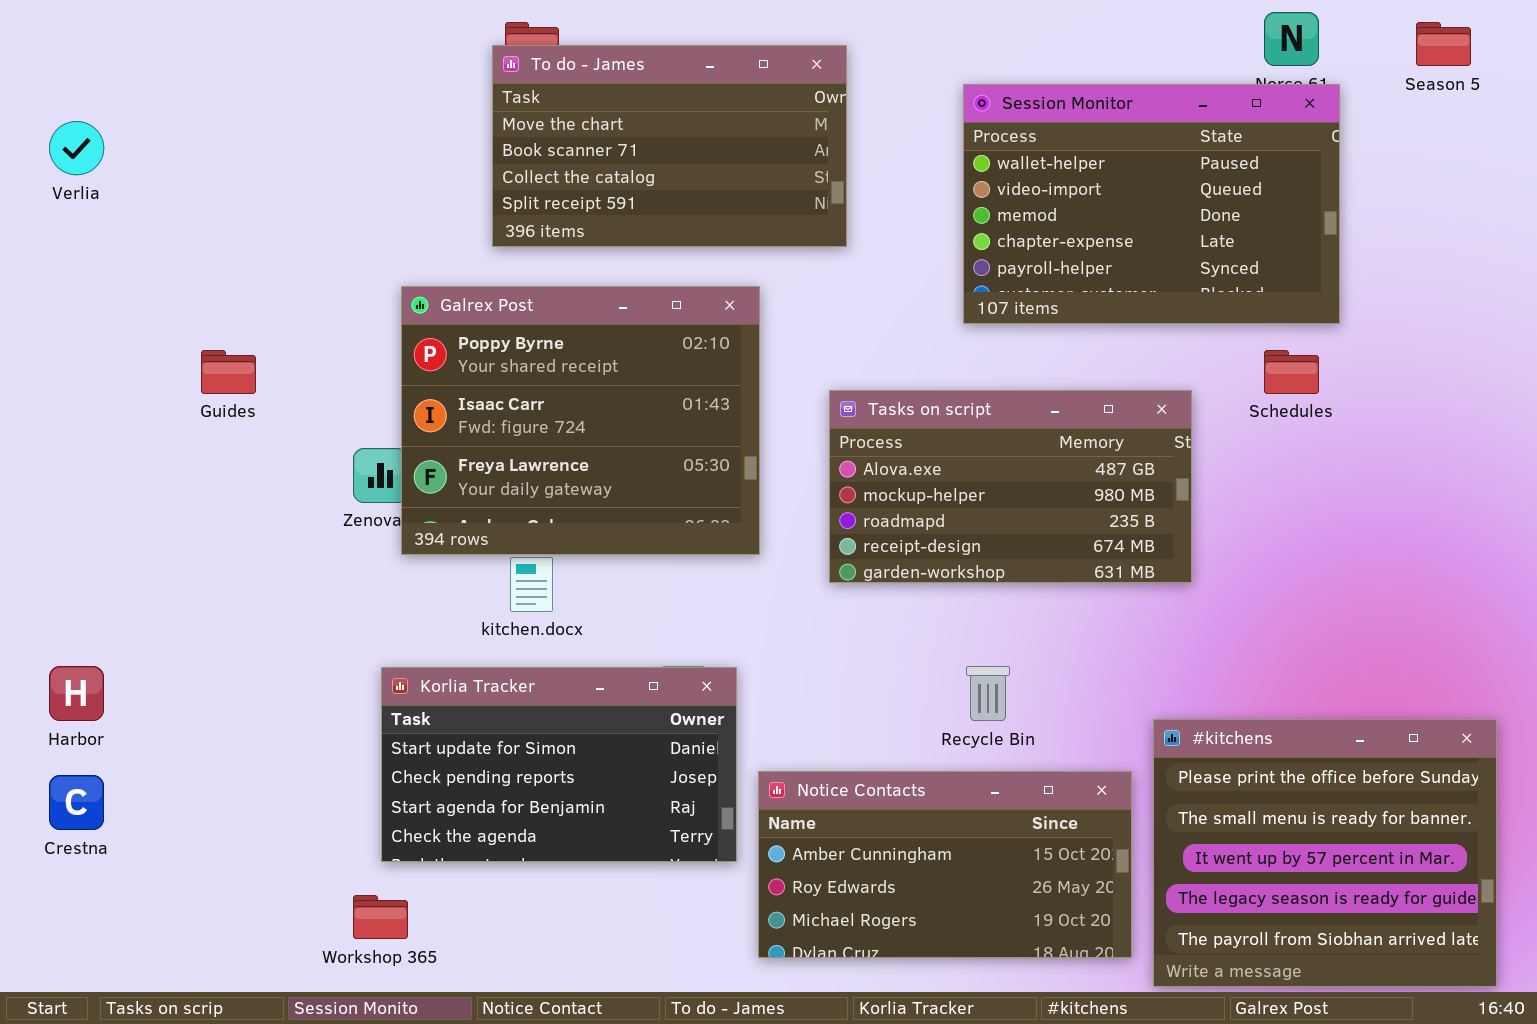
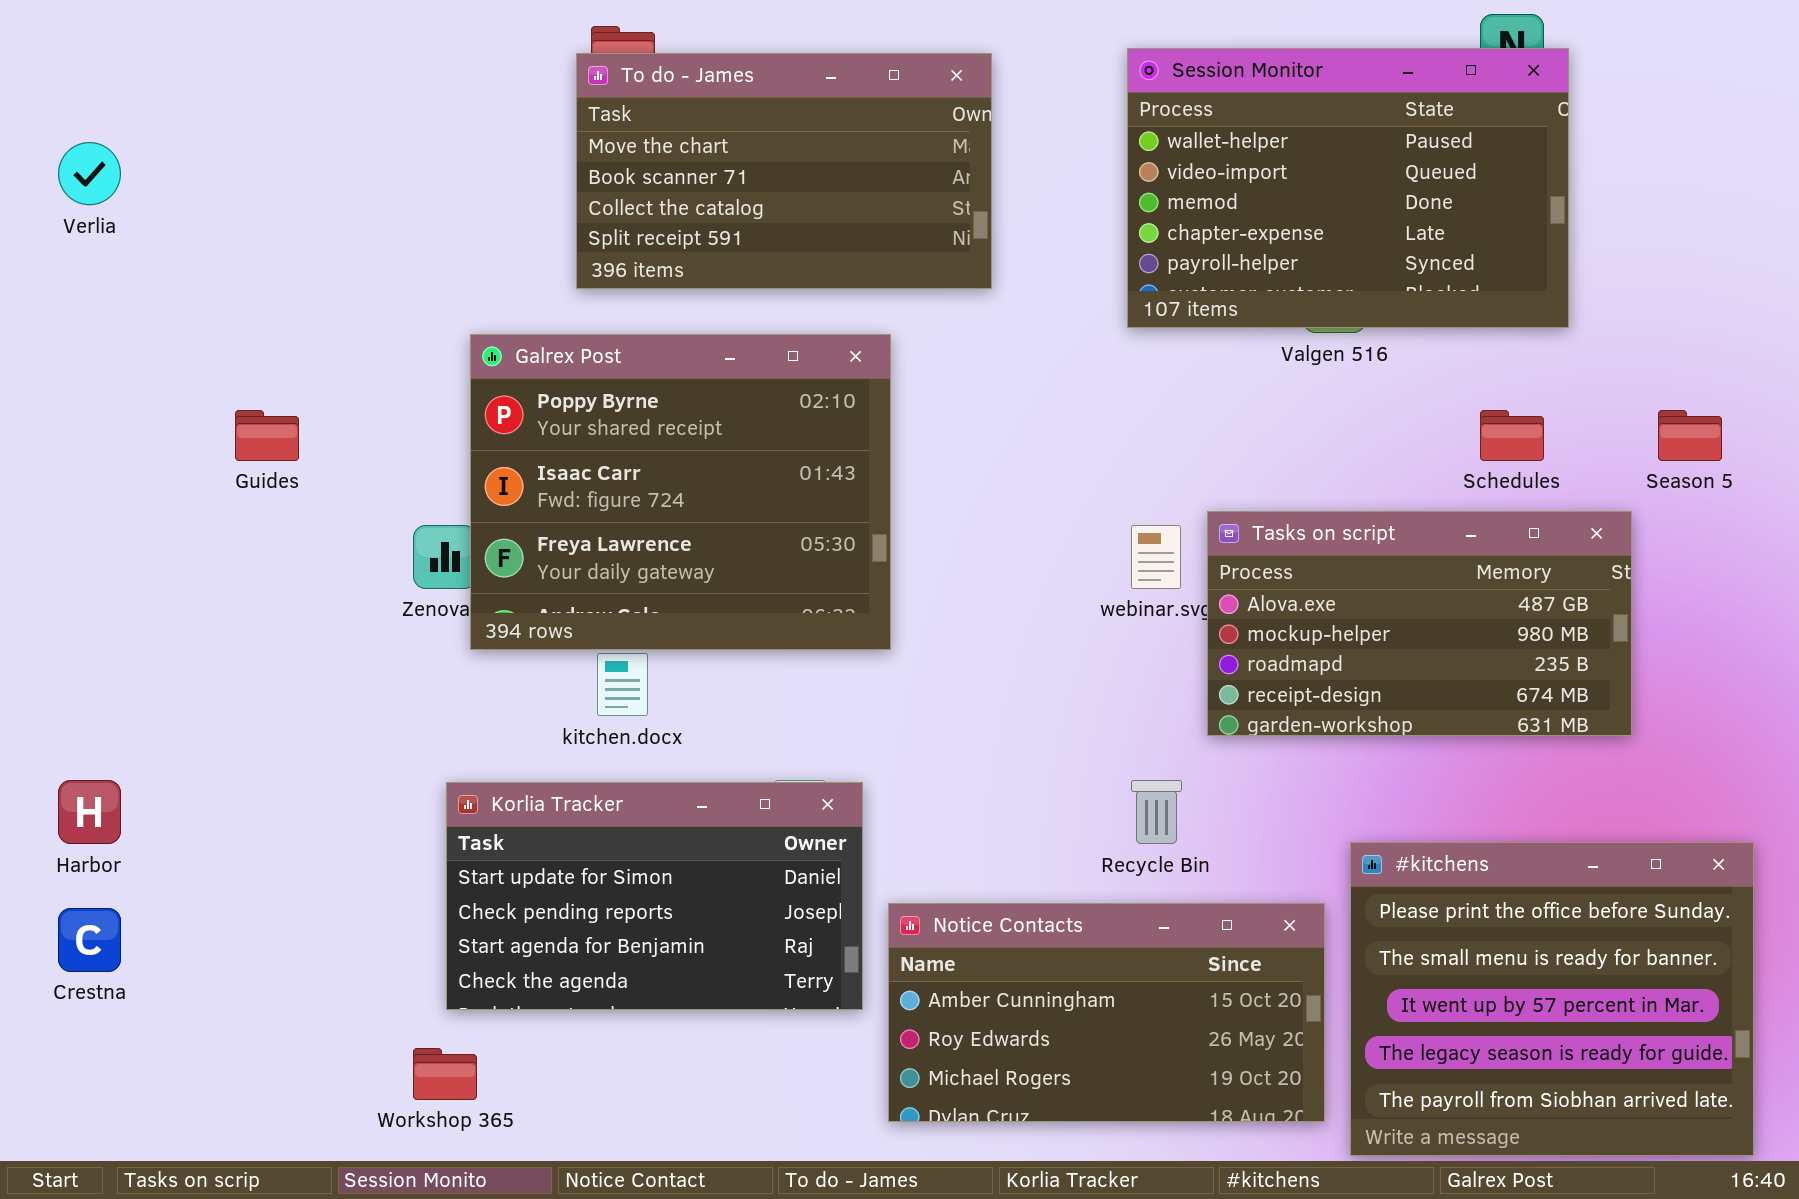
Season 5: [1416,22,1471,66] -> [1658,410,1722,461], moved
Session Monitor: [963,84,1340,324] -> [1127,48,1569,328], moved
Tasks on script: [829,390,1192,583] -> [1207,511,1632,736], moved

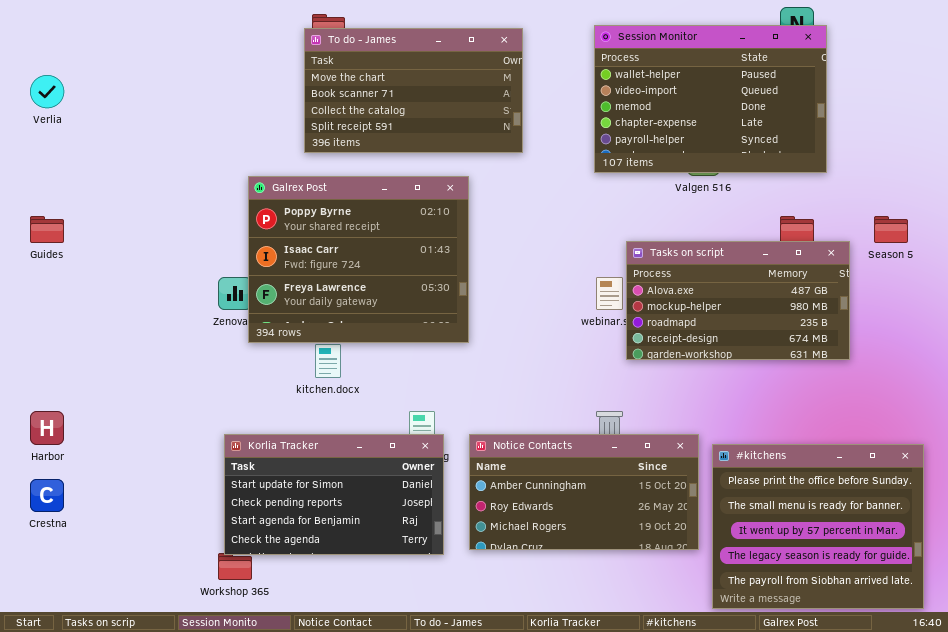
Guides: [235,410,299,461] -> [30,216,64,243], moved
Tasks on script: [1207,511,1632,736] -> [626,241,850,360], moved
Korlia Tracker: [446,782,863,1010] -> [224,434,444,555], moved
Notice Contacts: [888,903,1325,1122] -> [469,434,699,550], moved

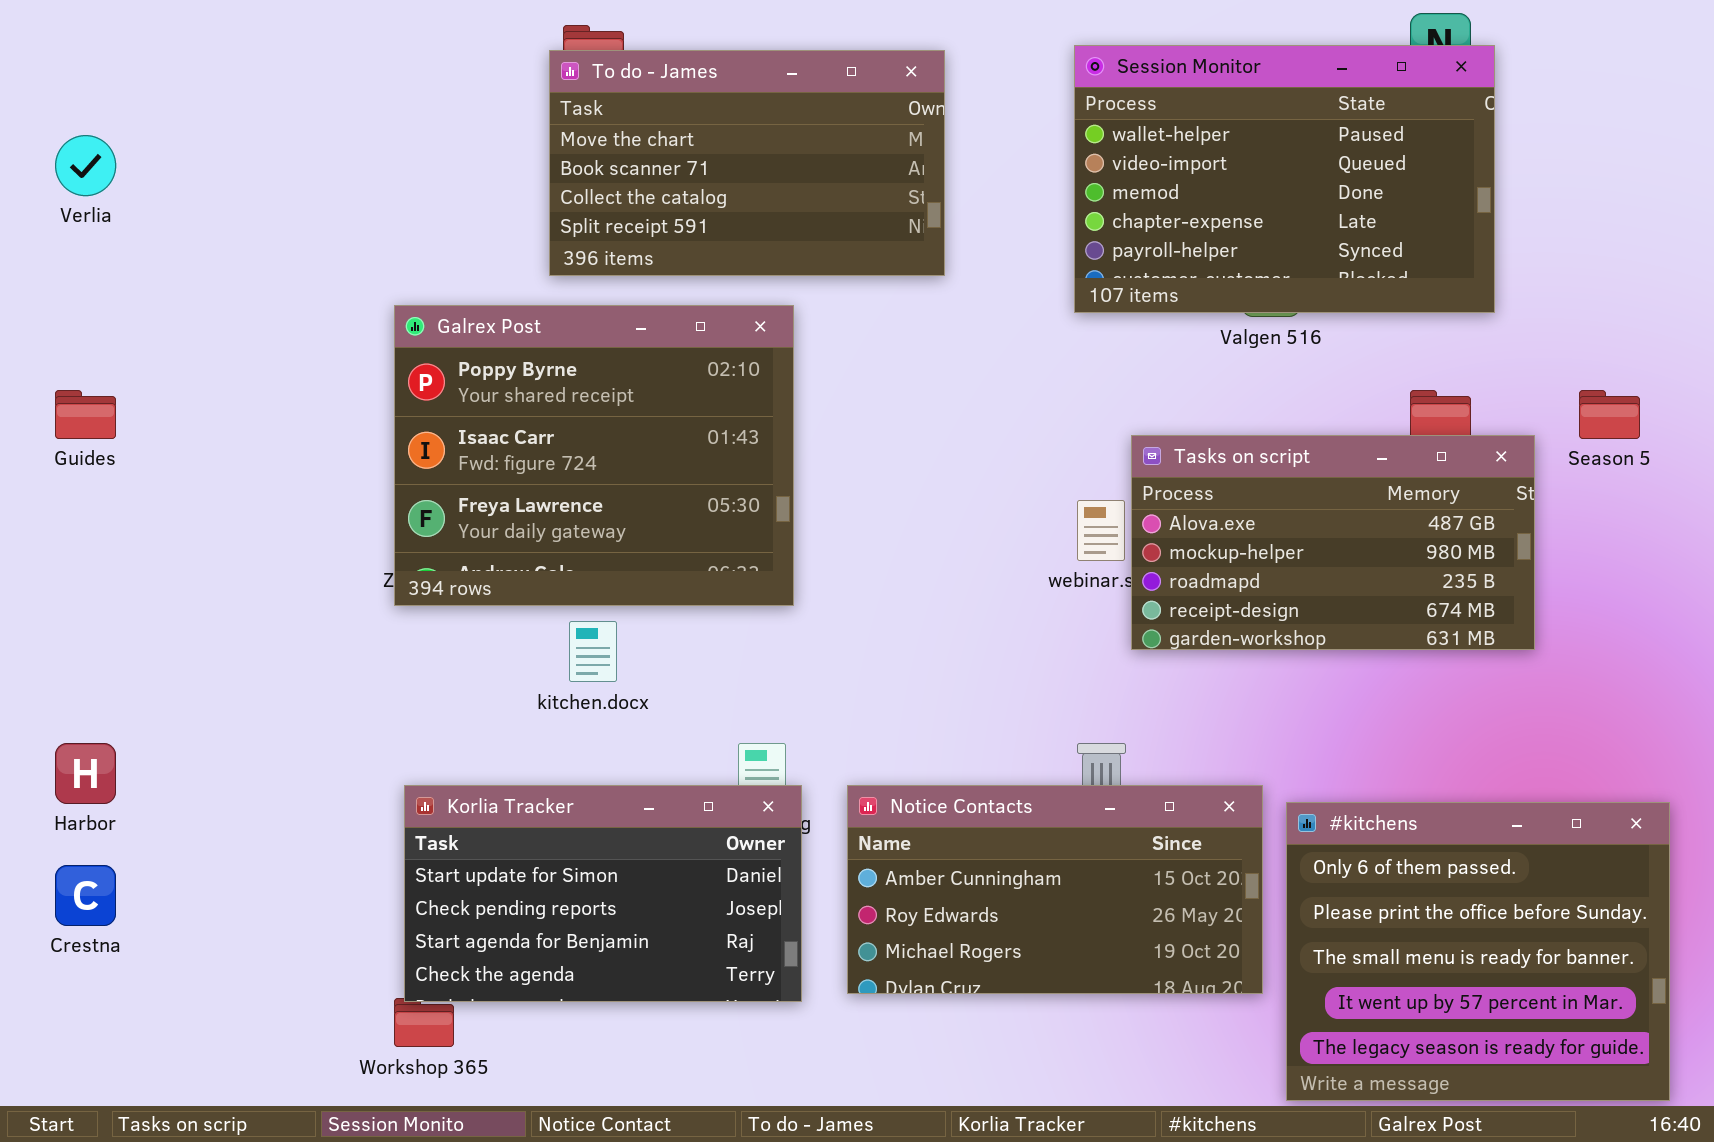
Galrex Post: [248,176,469,343] -> [394,305,794,606], moved
#kitchens: [712,444,924,609] -> [1286,802,1670,1101], scrolled up 1 row

